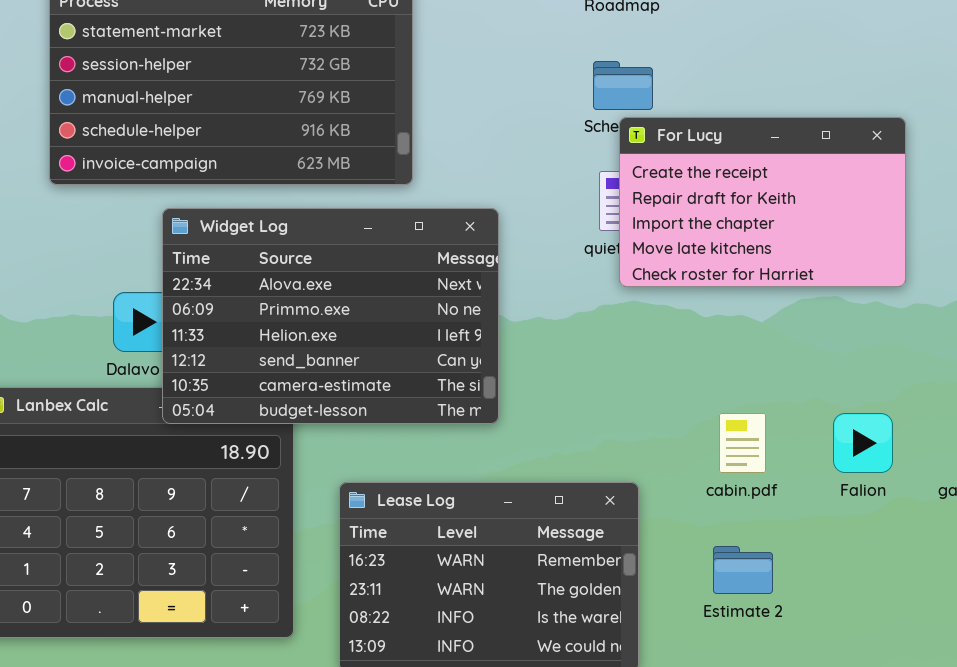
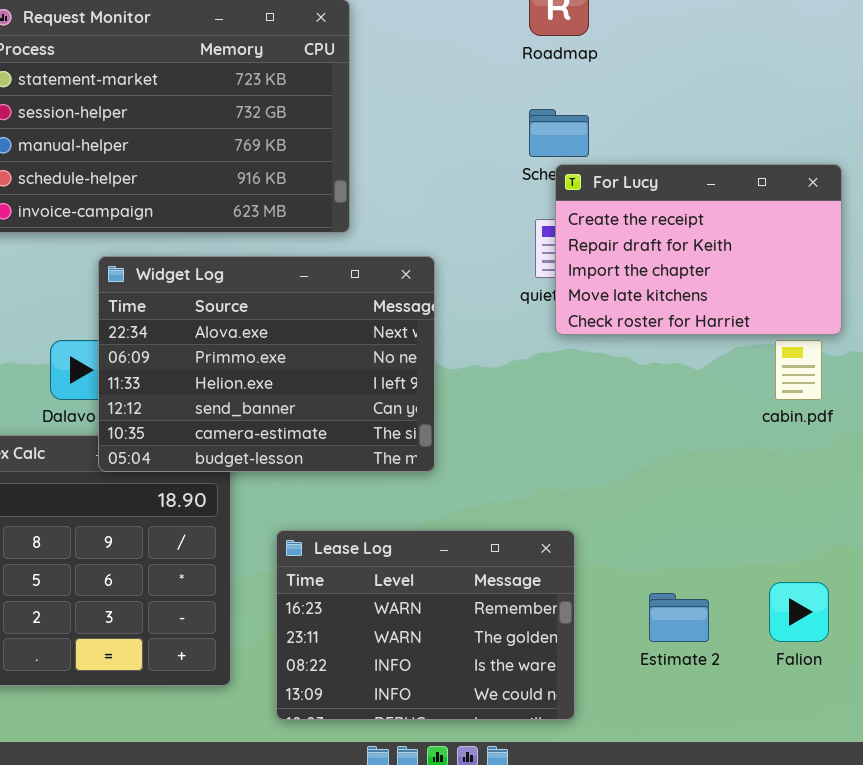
cabin.pdf: [719,413,766,473] -> [775,340,822,400], moved
Falion: [833,413,893,473] -> [769,582,829,642], moved

